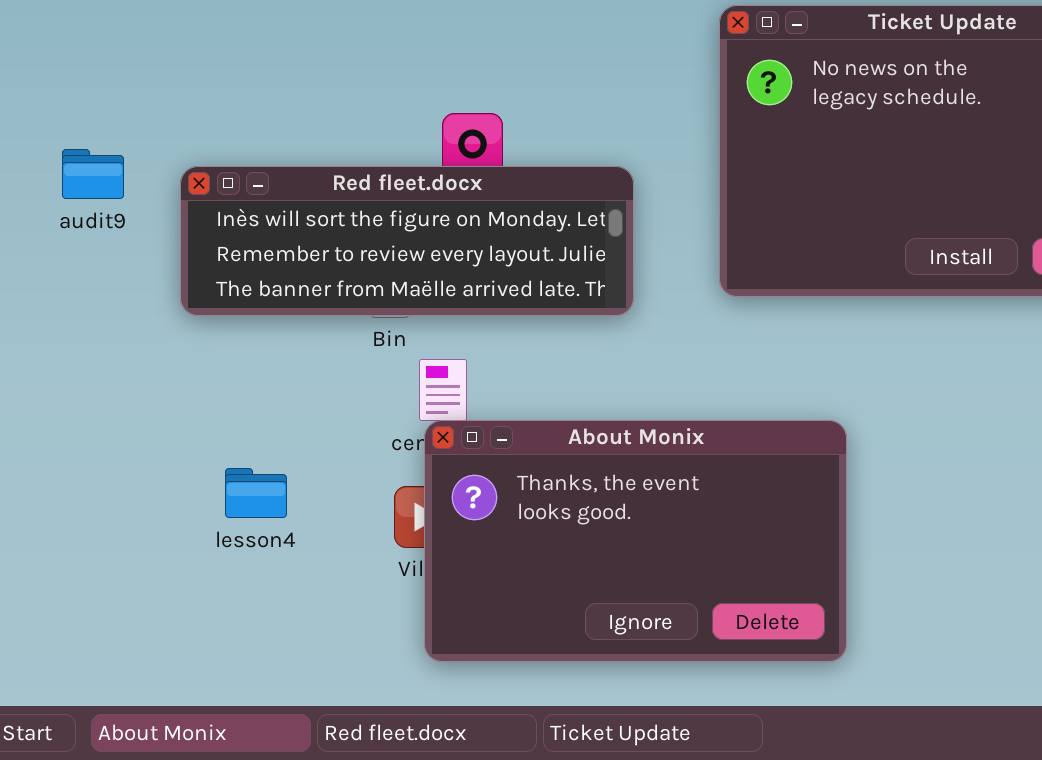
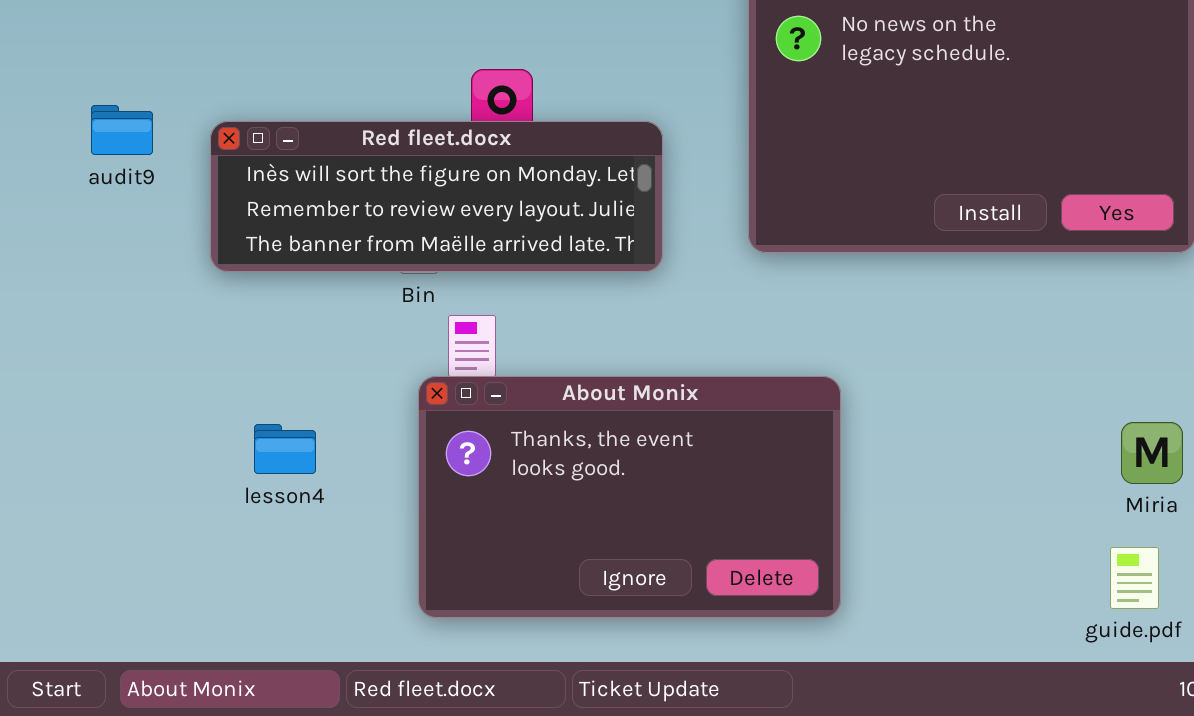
About Monix: [424,420,847,662] -> [418,376,841,618], moved

